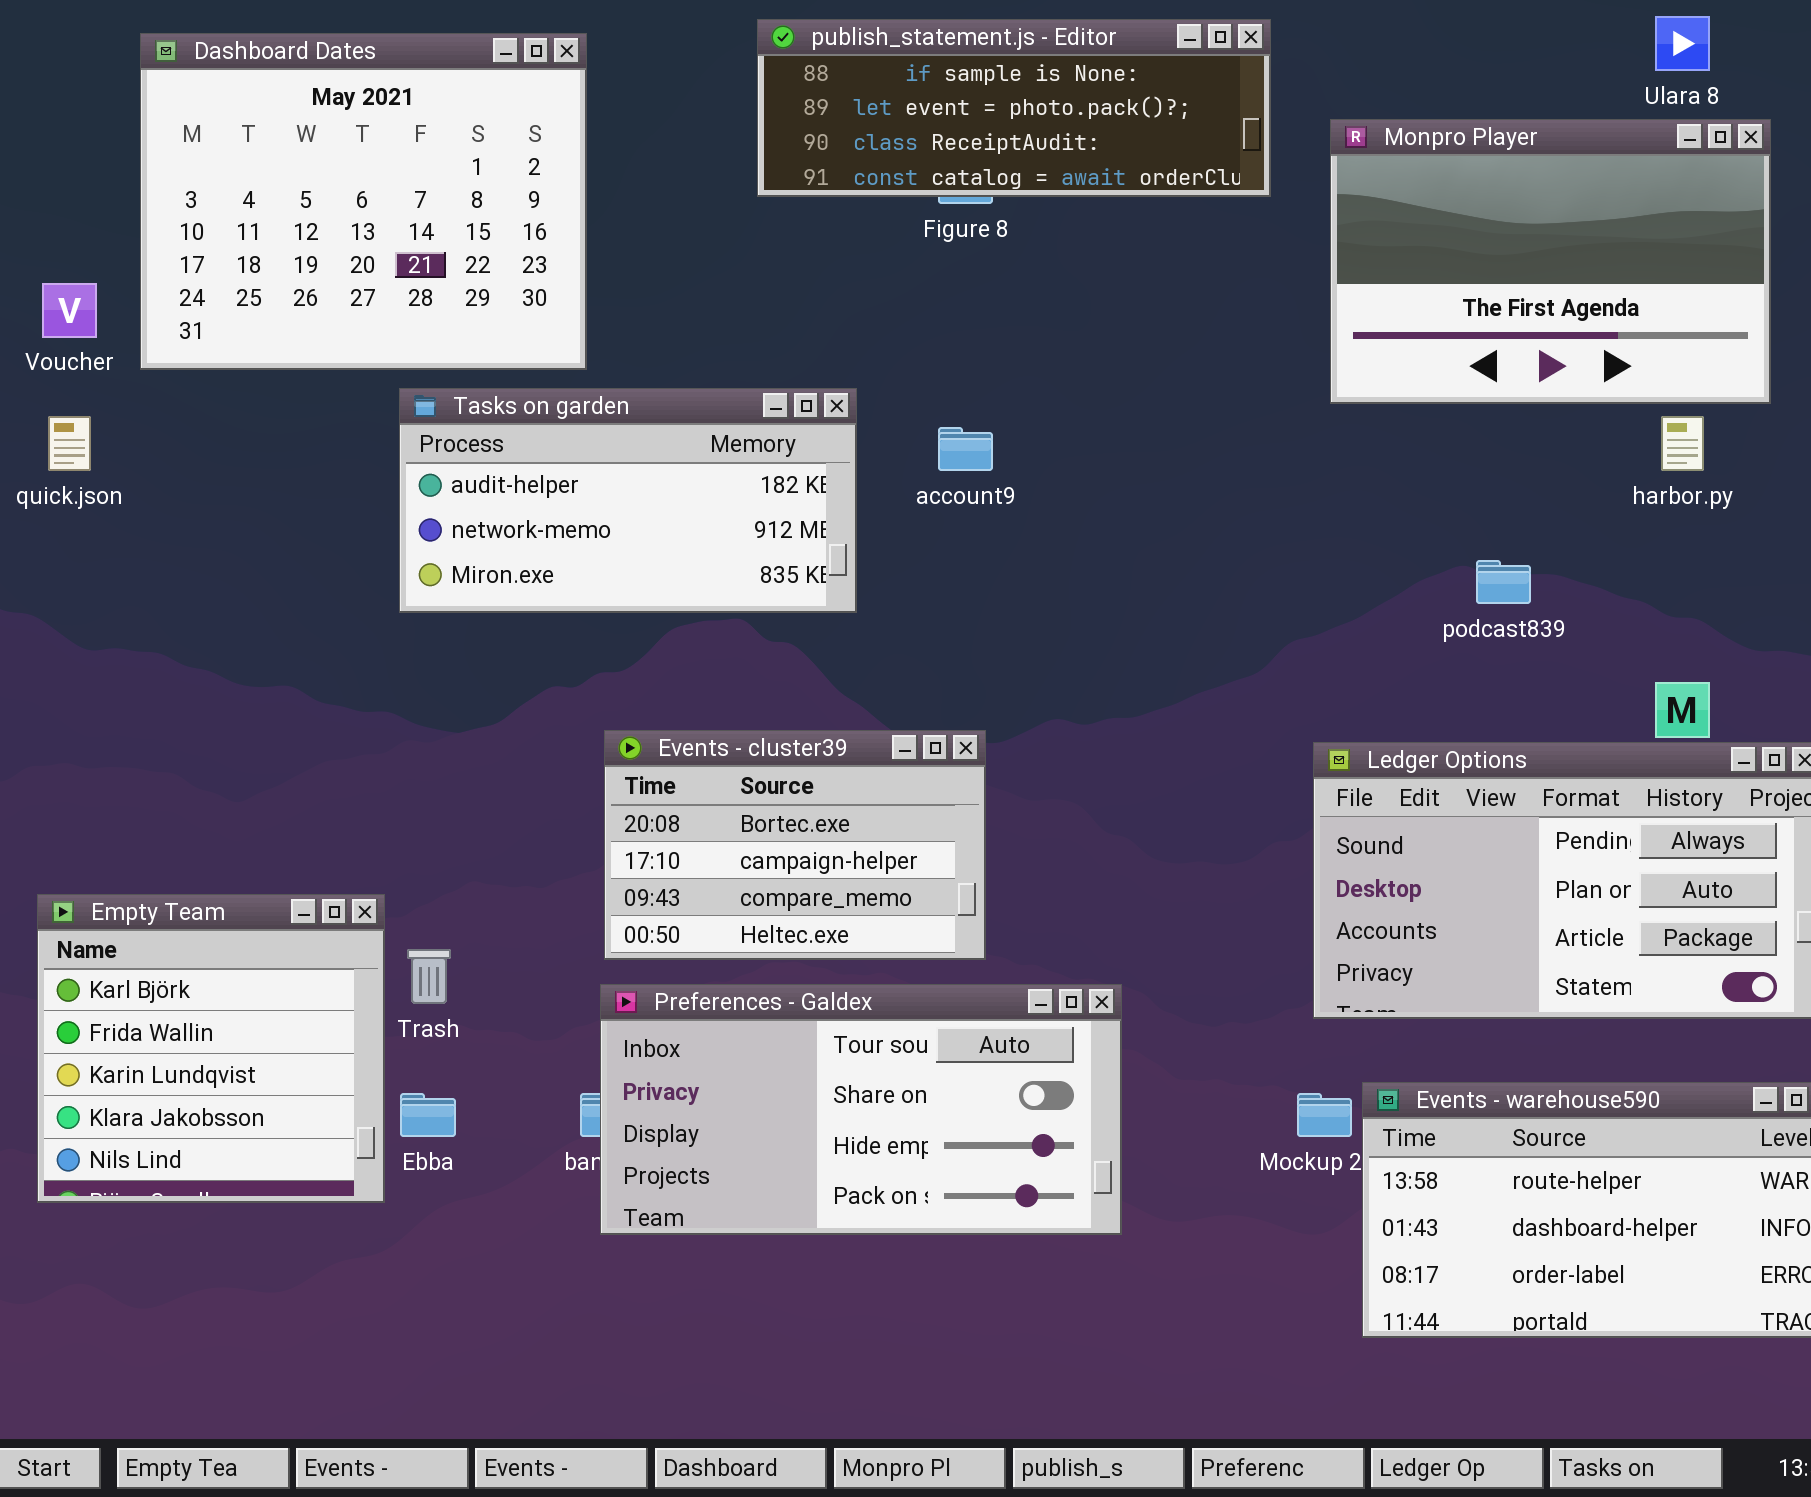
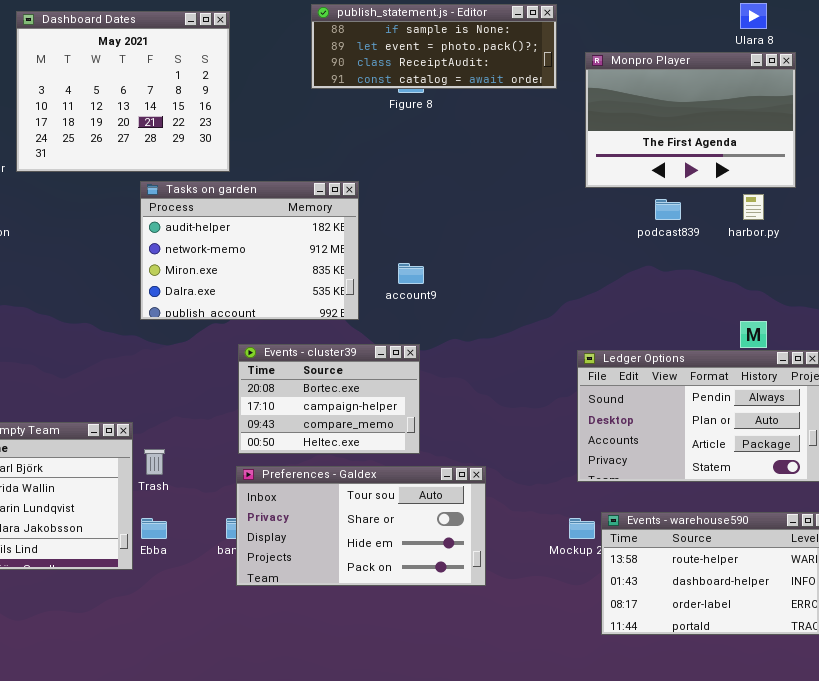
Tasks on garden: [399,388,857,613] -> [140,181,359,320], resized
account9: [938,427,993,471] -> [398,263,424,284], moved
podcast839: [1476,560,1531,604] -> [655,199,681,220], moved

